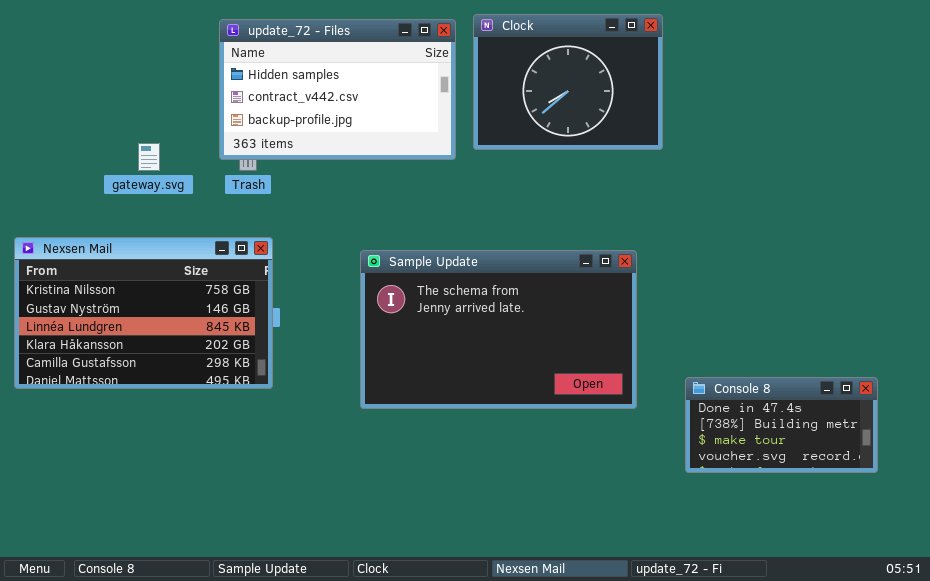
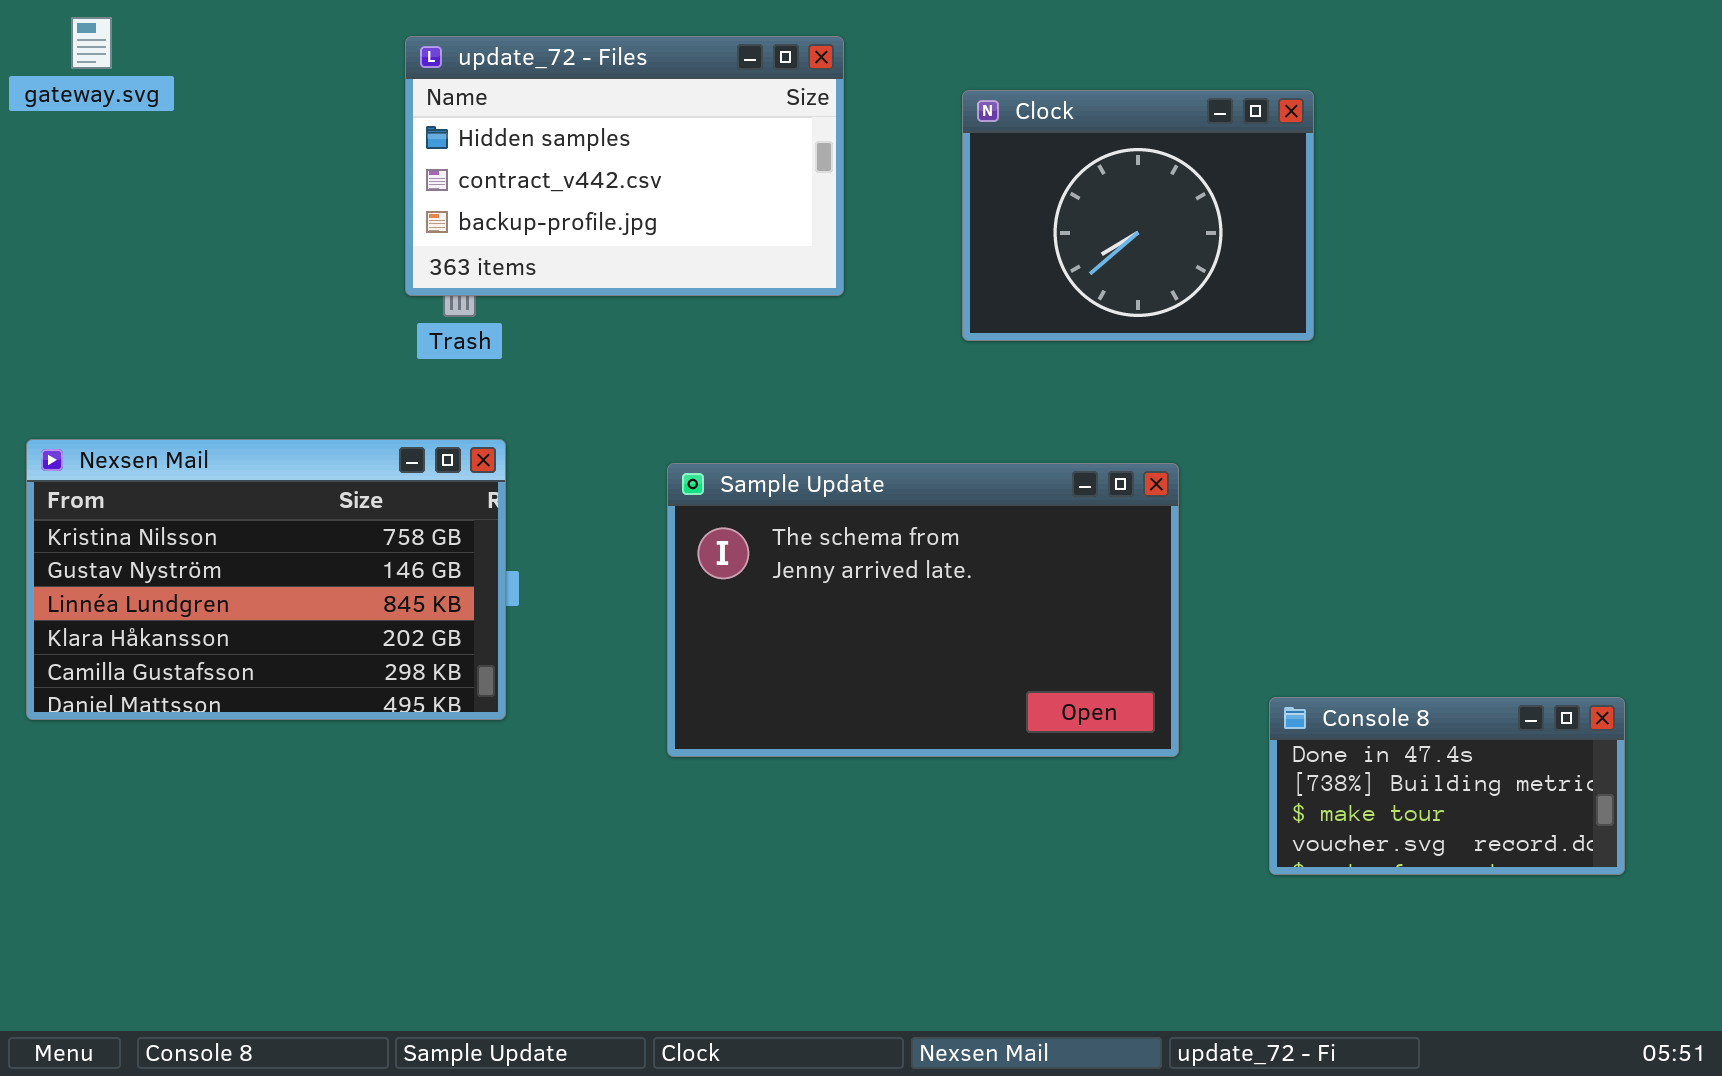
Clock: [473,14,663,150] -> [962,90,1314,341], moved
gateway.svg: [138,143,160,171] -> [71,17,112,69], moved

